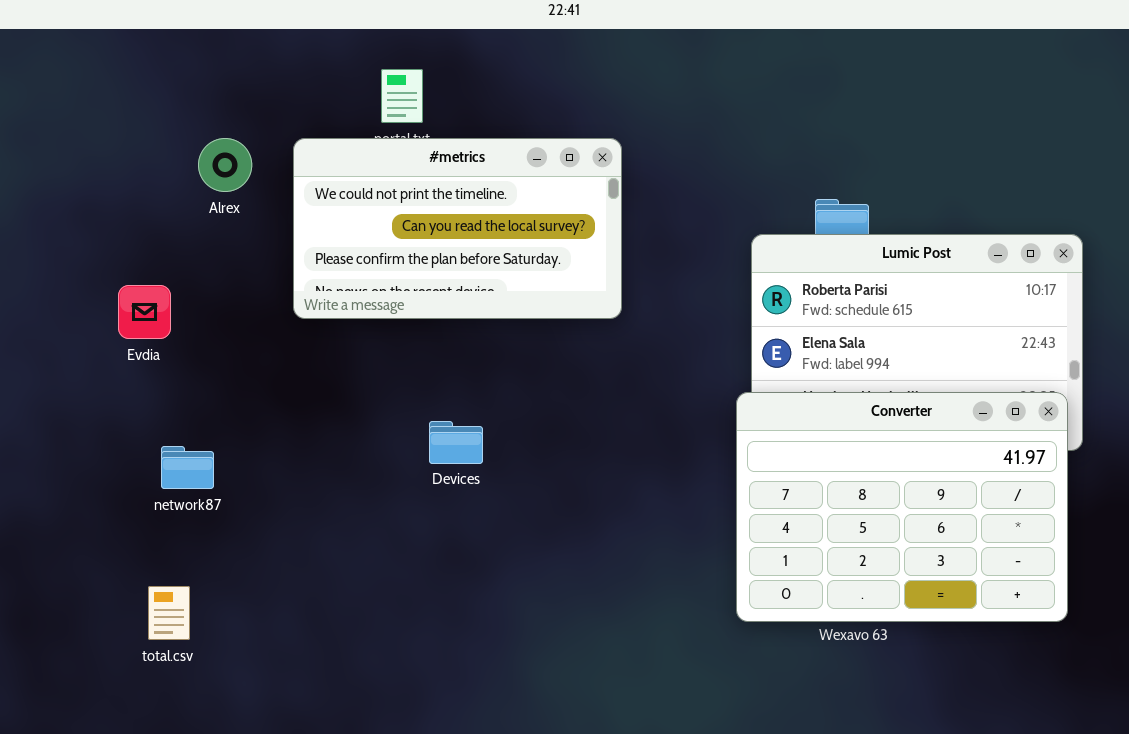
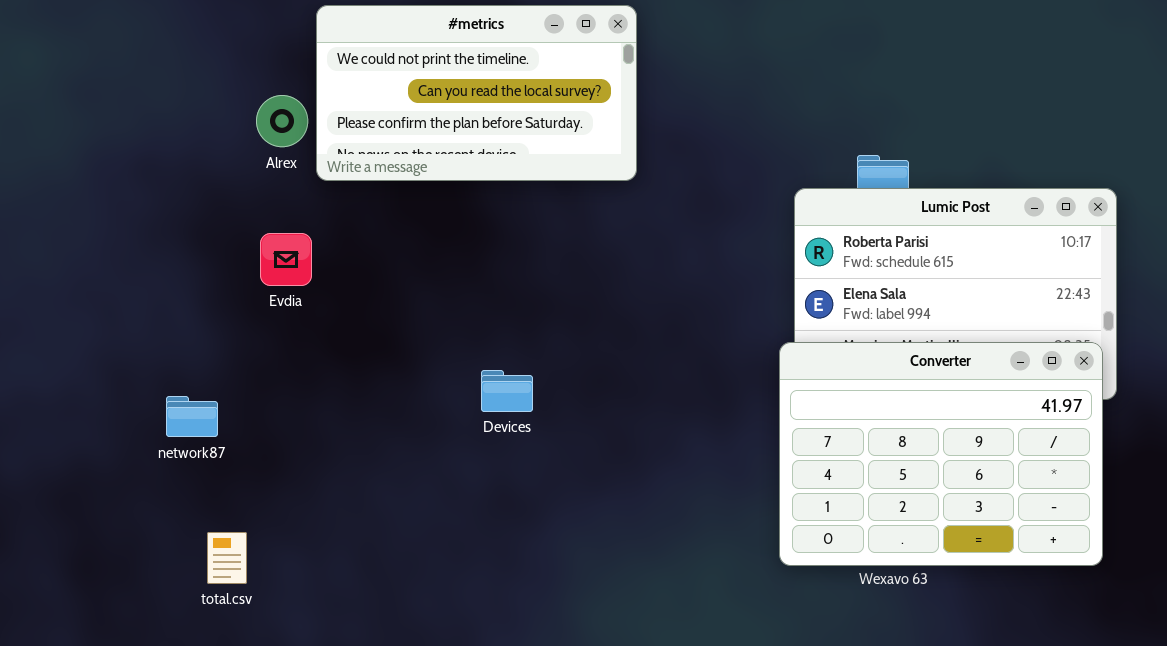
#metrics: [293,138,622,319] -> [316,5,637,181], moved
Evdia: [118,285,171,339] -> [260,233,312,286], moved
network87: [161,446,214,489] -> [166,396,218,437], moved

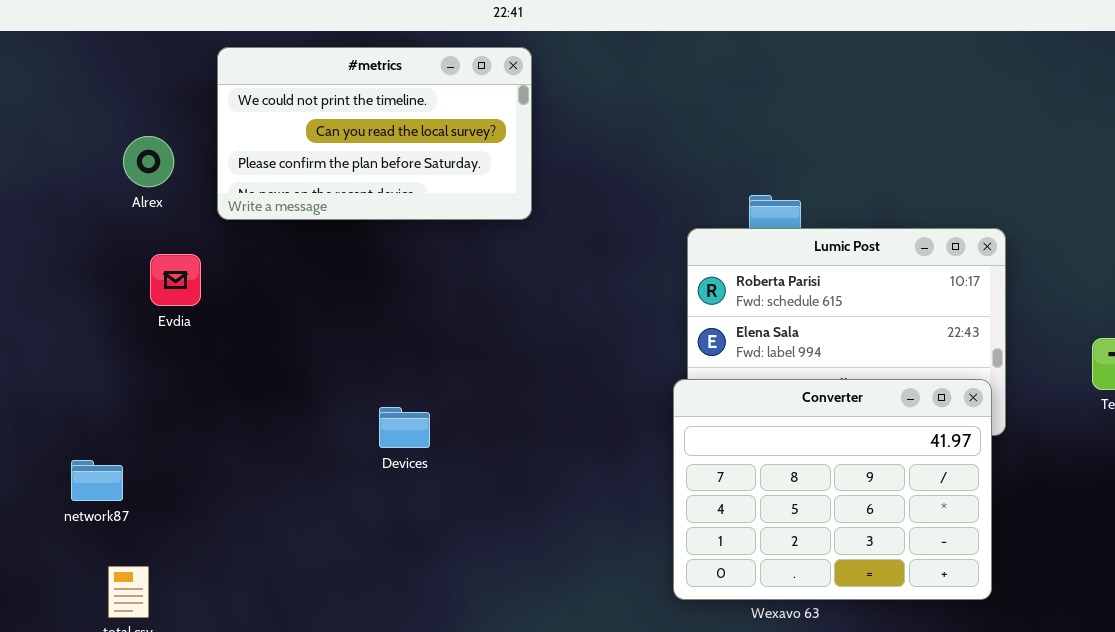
Alrex: [256,95,308,147] -> [123,136,174,187], moved
Evdia: [260,233,312,286] -> [150,254,201,306], moved
network87: [166,396,218,437] -> [71,460,123,501], moved

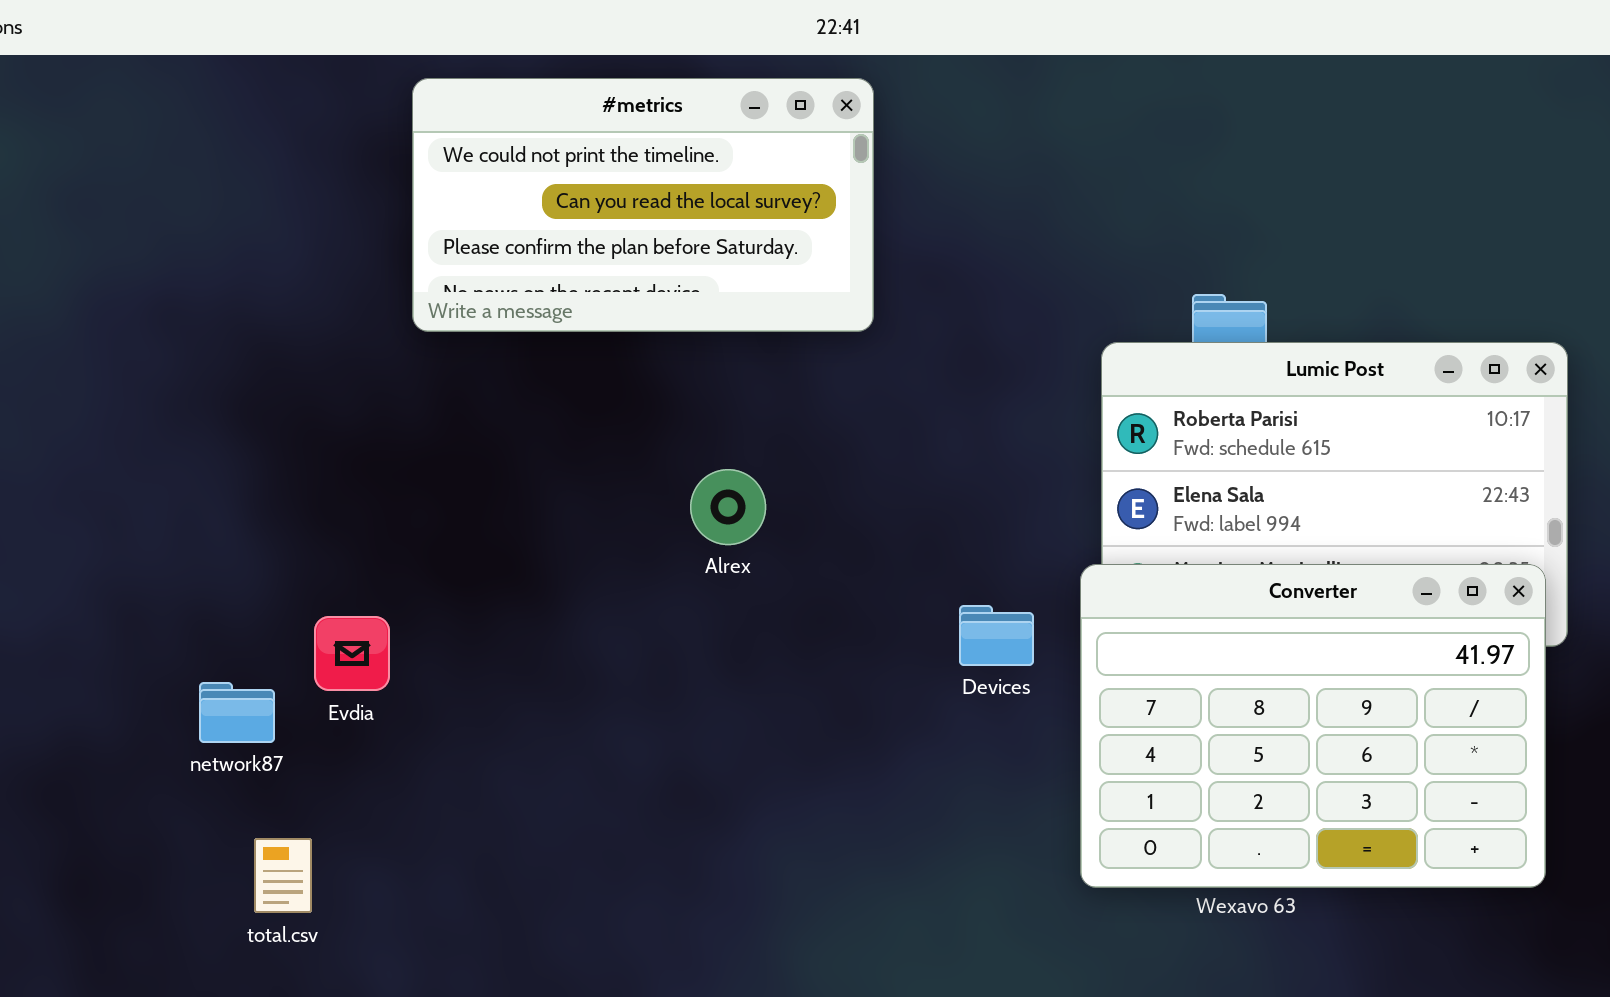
Alrex: [123,136,174,187] -> [690,469,766,545], moved
Evdia: [150,254,201,306] -> [314,616,390,691], moved
Devices: [379,407,430,448] -> [959,605,1034,666], moved

